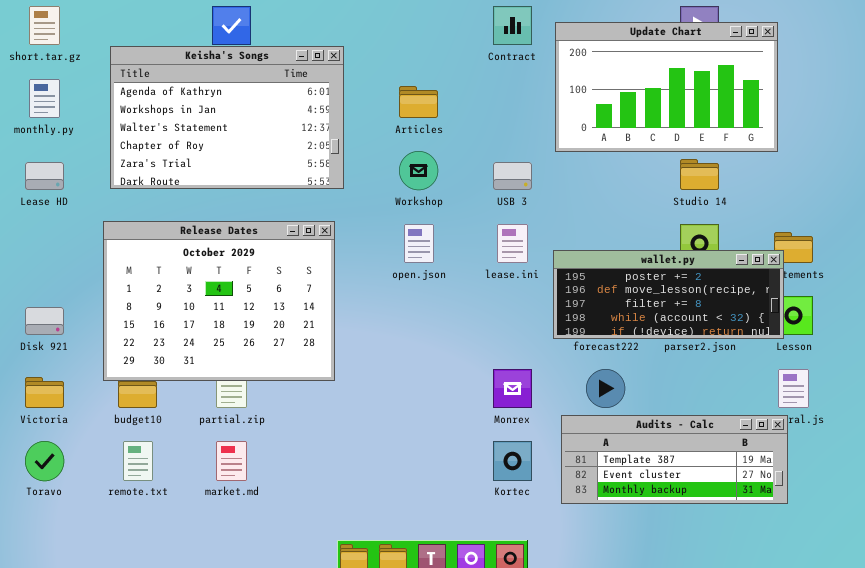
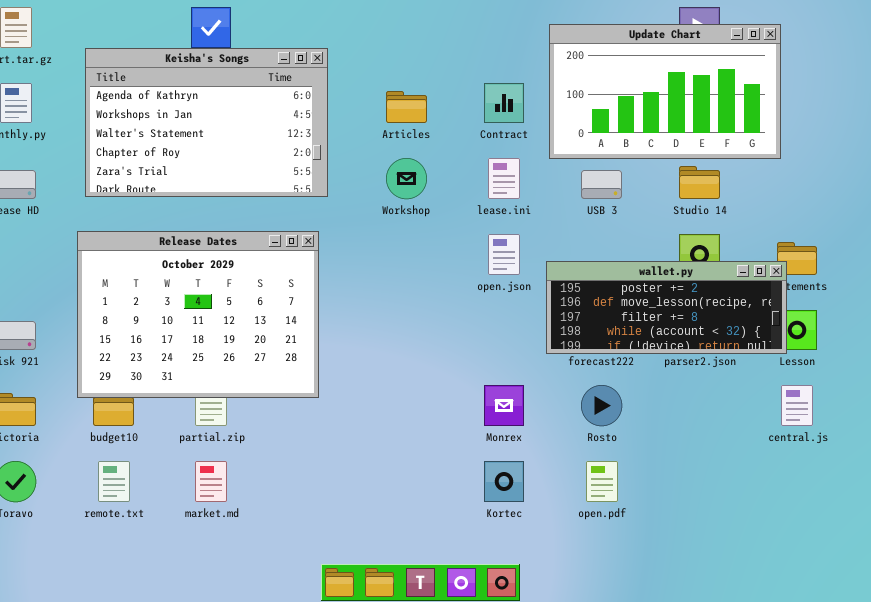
Contract: [493,6,532,45] -> [484,83,524,123], moved
USB 3: [493,162,532,190] -> [581,170,622,199], moved
open.json: [404,224,434,263] -> [488,234,520,275], moved
lease.ini: [497,224,528,263] -> [488,158,520,199], moved
Audits - Calc: [561,415,788,504] -> none, closed

